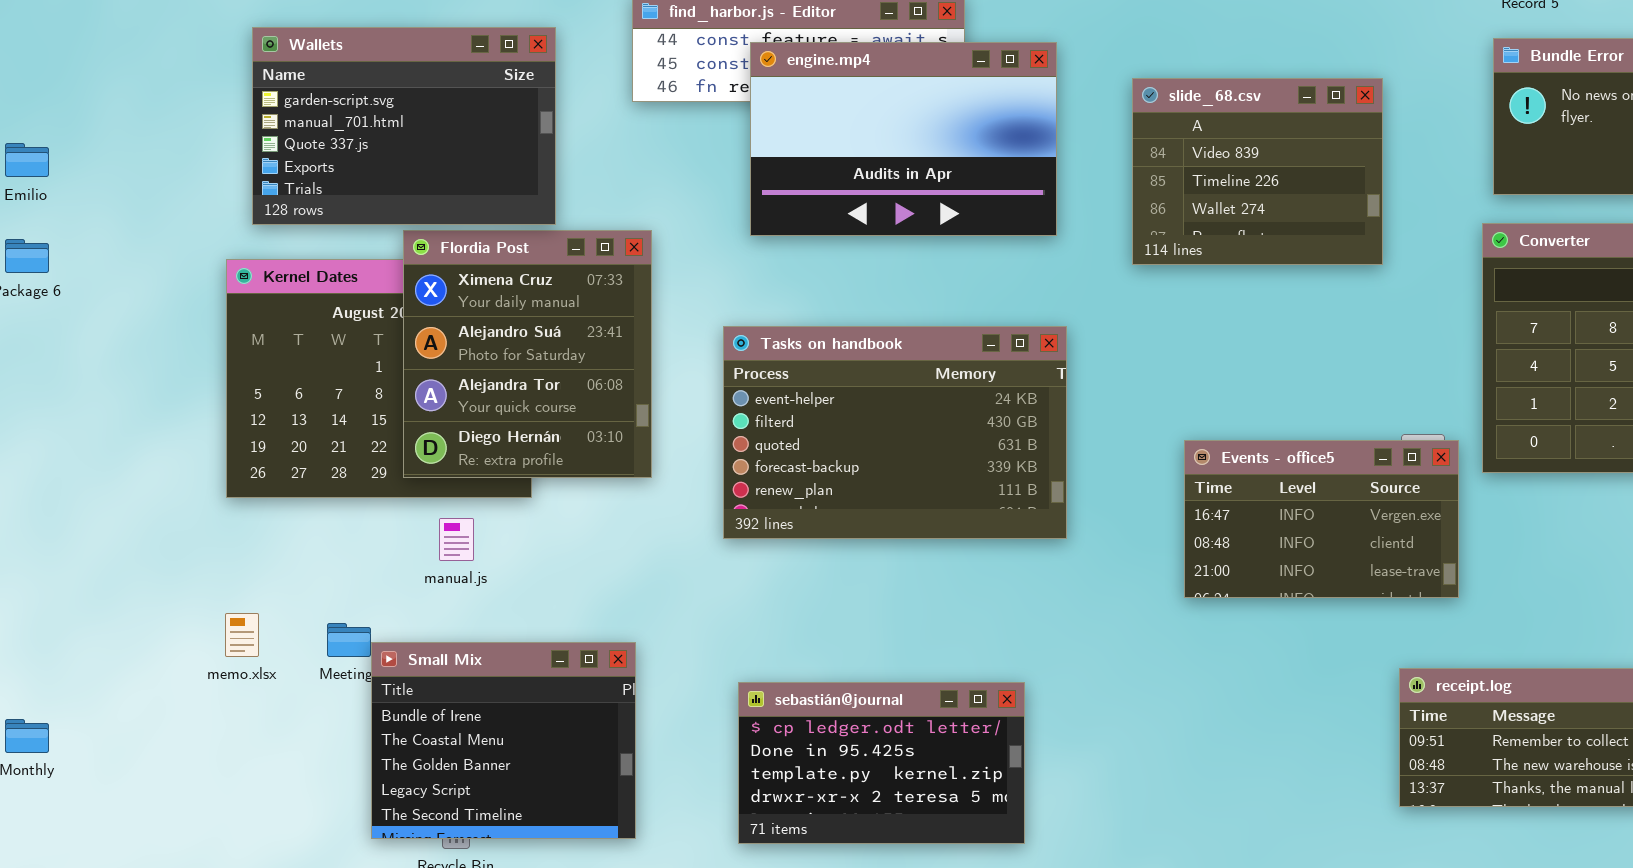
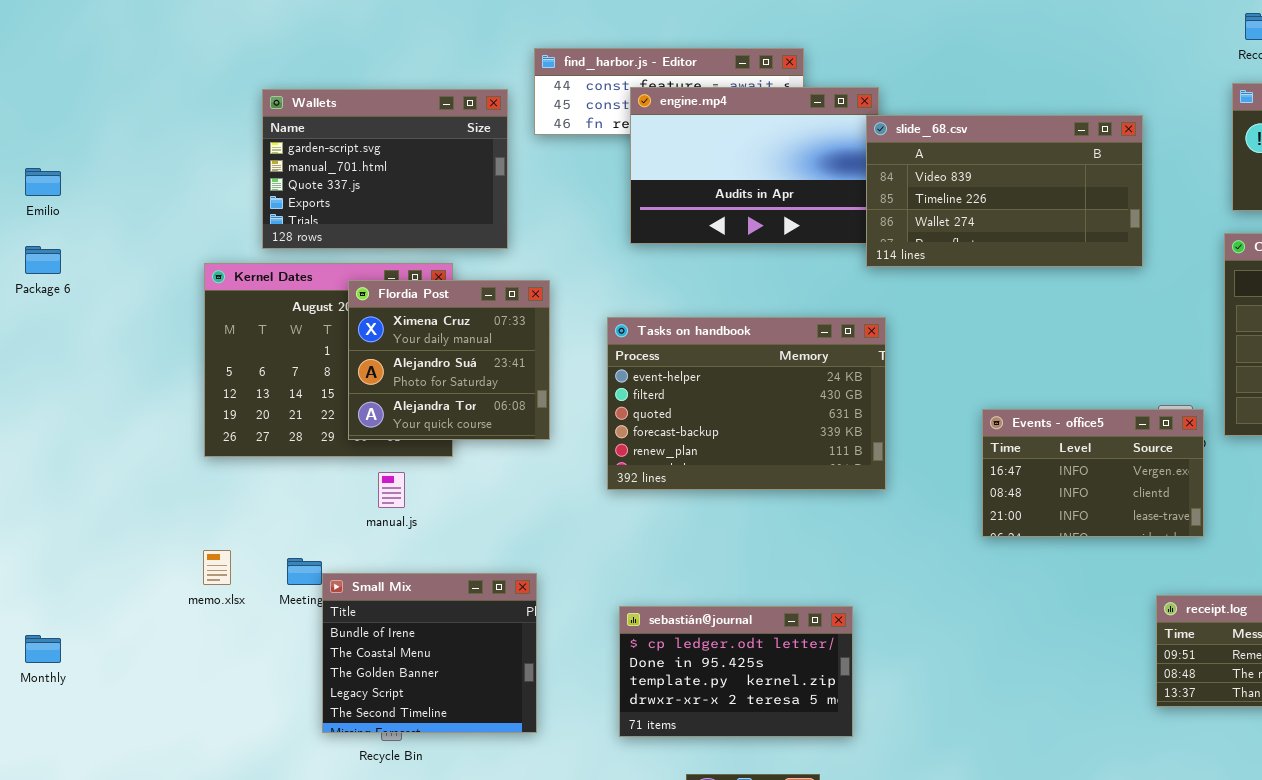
Wallets: [252,27,556,225] -> [262,89,508,249], moved
slide_68.csv: [1132,78,1383,265] -> [866,115,1143,267], resized
Flordia Post: [403,230,652,478] -> [348,280,550,440], resized

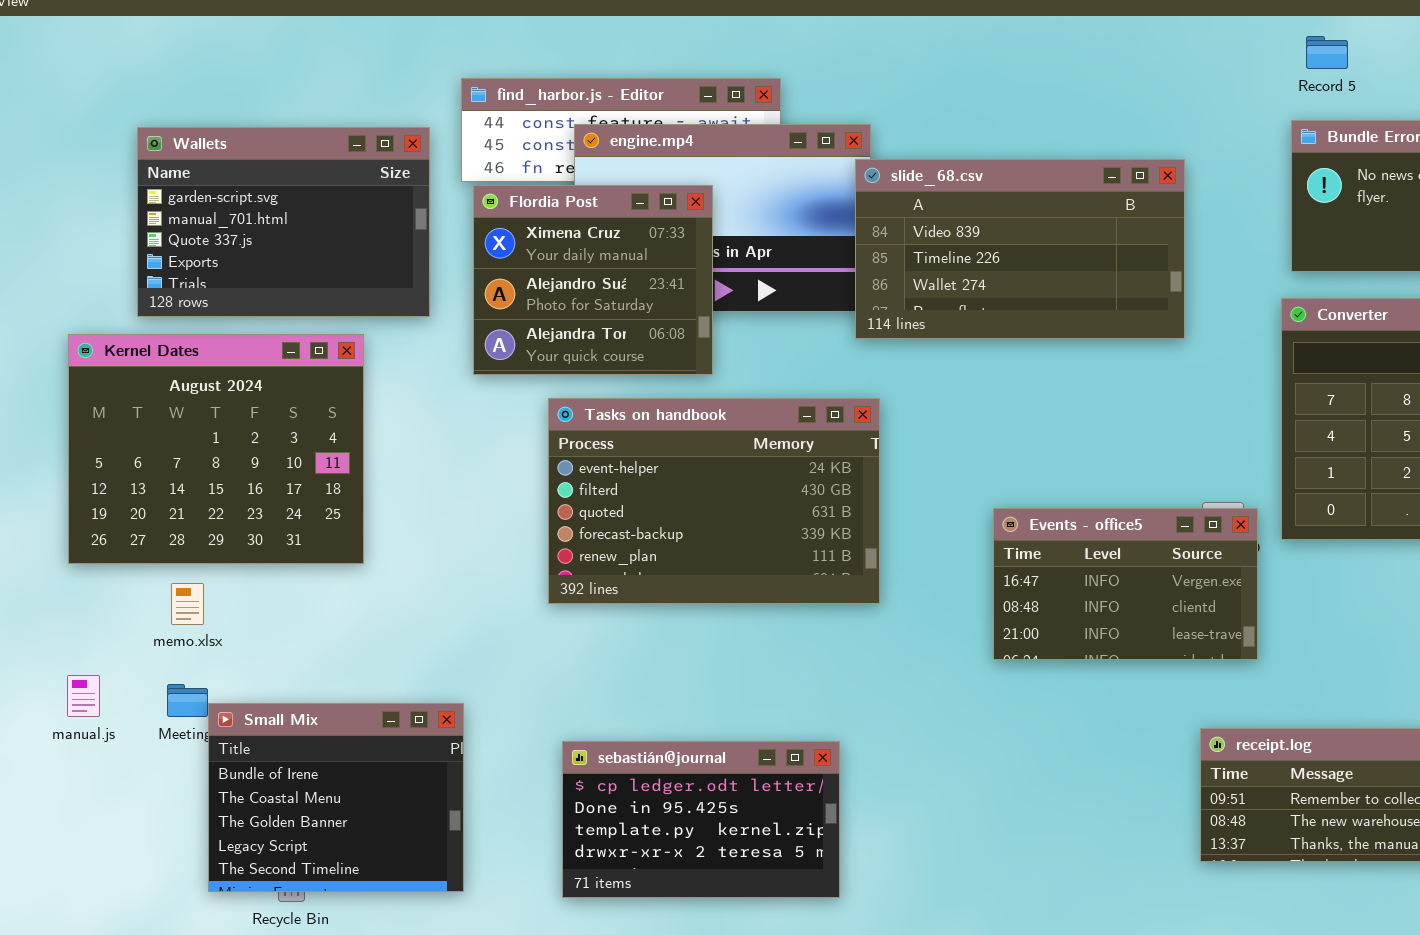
Flordia Post: [348,280,550,440] -> [473,185,713,375], moved
manual.js: [378,472,405,508] -> [67,675,100,717], moved
memo.xlsx: [203,550,231,585] -> [171,583,204,625], moved

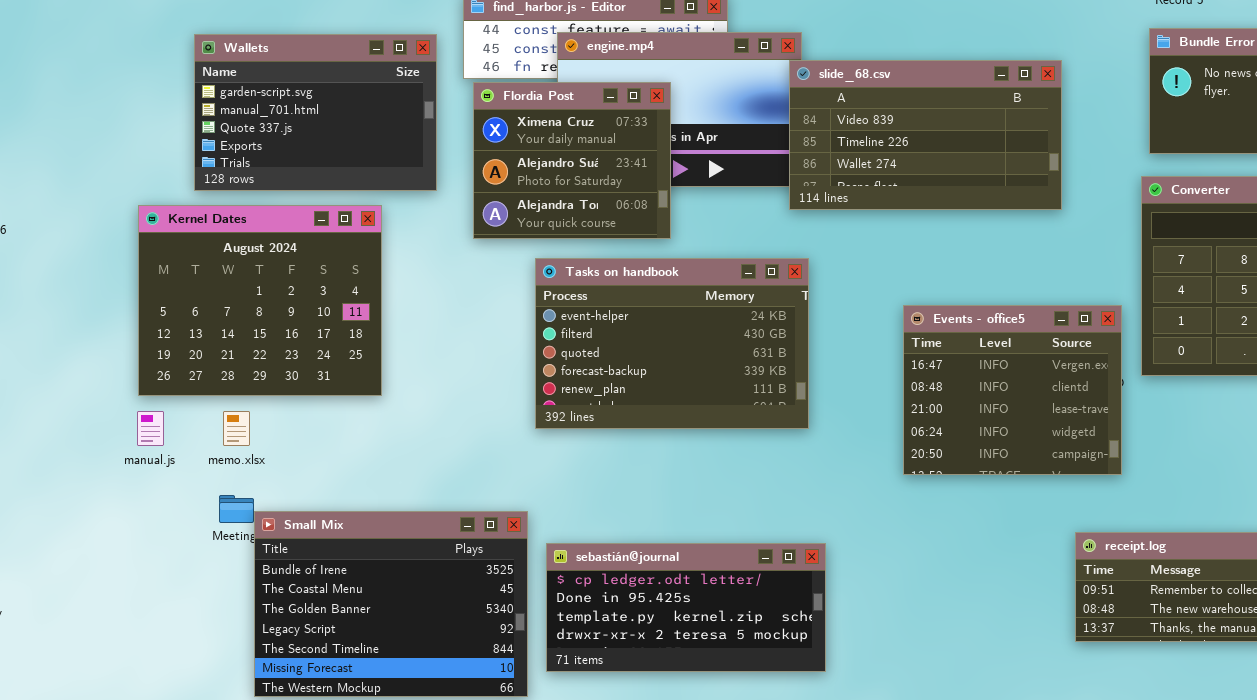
Events - office5: [993,508,1258,660] -> [903,305,1122,475], resized
manual.js: [67,675,100,717] -> [137,411,164,446], moved
Small Mix: [208,703,464,892] -> [254,511,528,697], resized
sebastián@journal: [562,741,840,898] -> [546,543,826,672], resized

